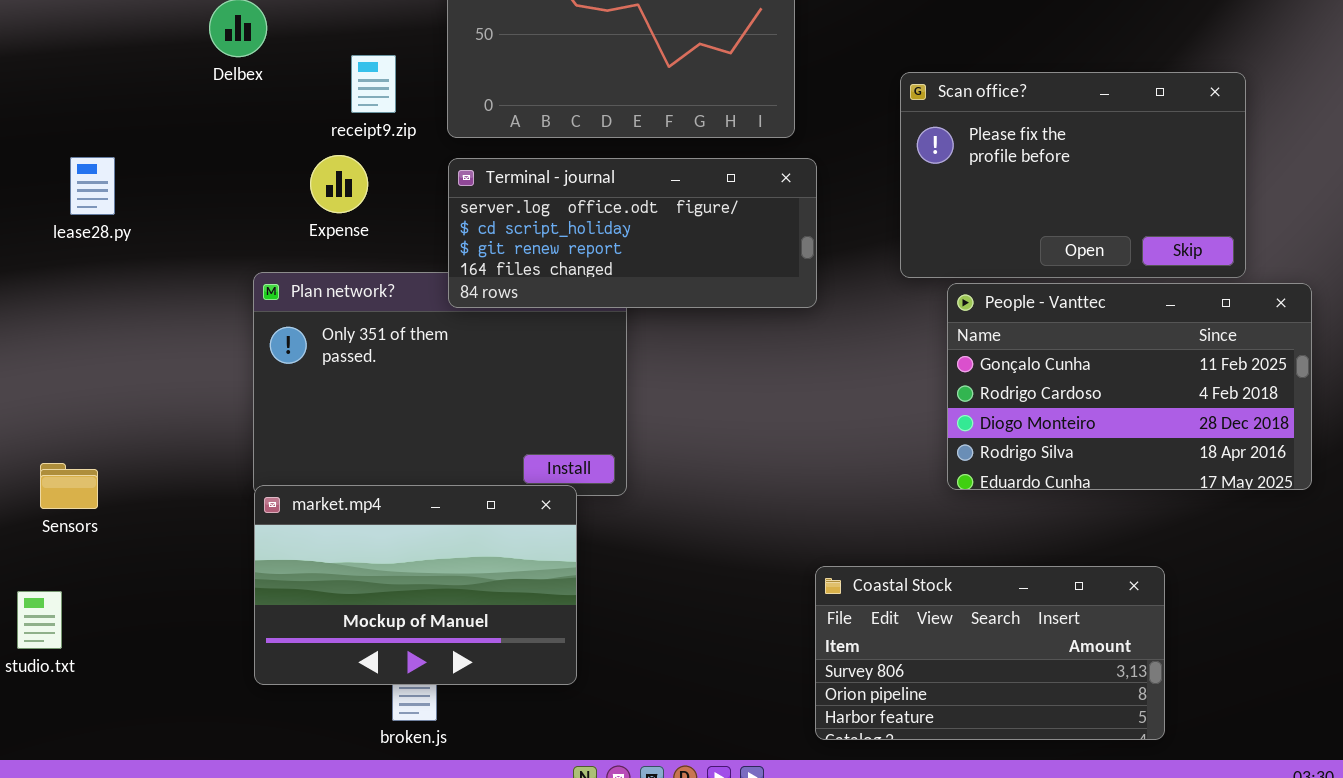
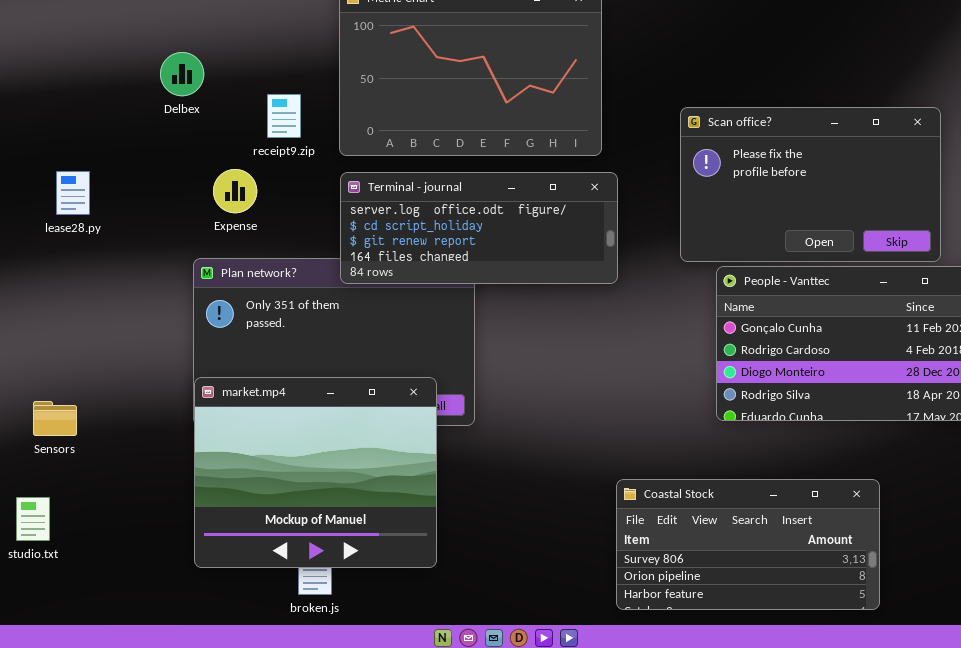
Expense: [310,155,368,213] -> [213,169,257,213], moved
market.mp4: [254,485,577,685] -> [194,377,437,568], resized

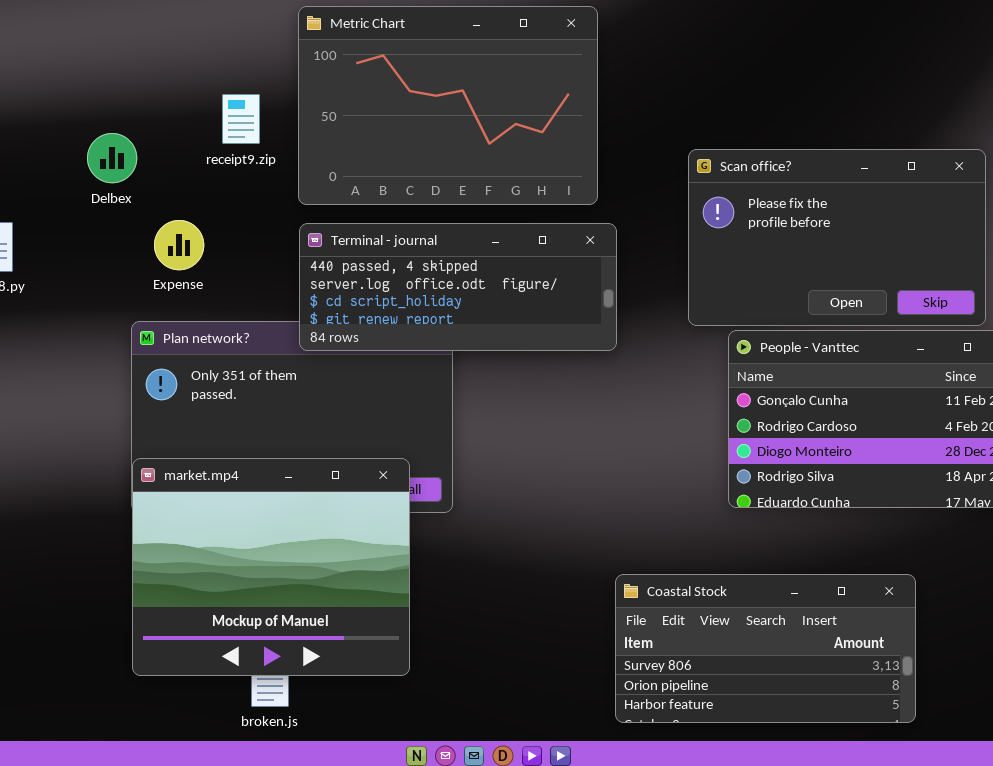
Delbex: [160,52,204,96] -> [87,133,137,183], moved
receipt9.zip: [267,94,301,138] -> [222,94,260,144], moved
Terminal - journal: [340,172,618,284] -> [299,223,617,351], scrolled up 1 row

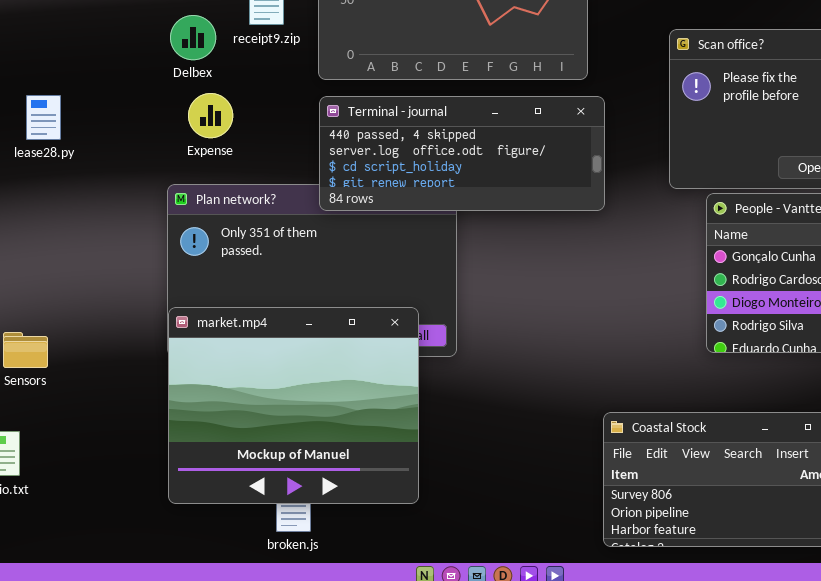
Delbex: [87,133,137,183] -> [170,15,216,60], moved

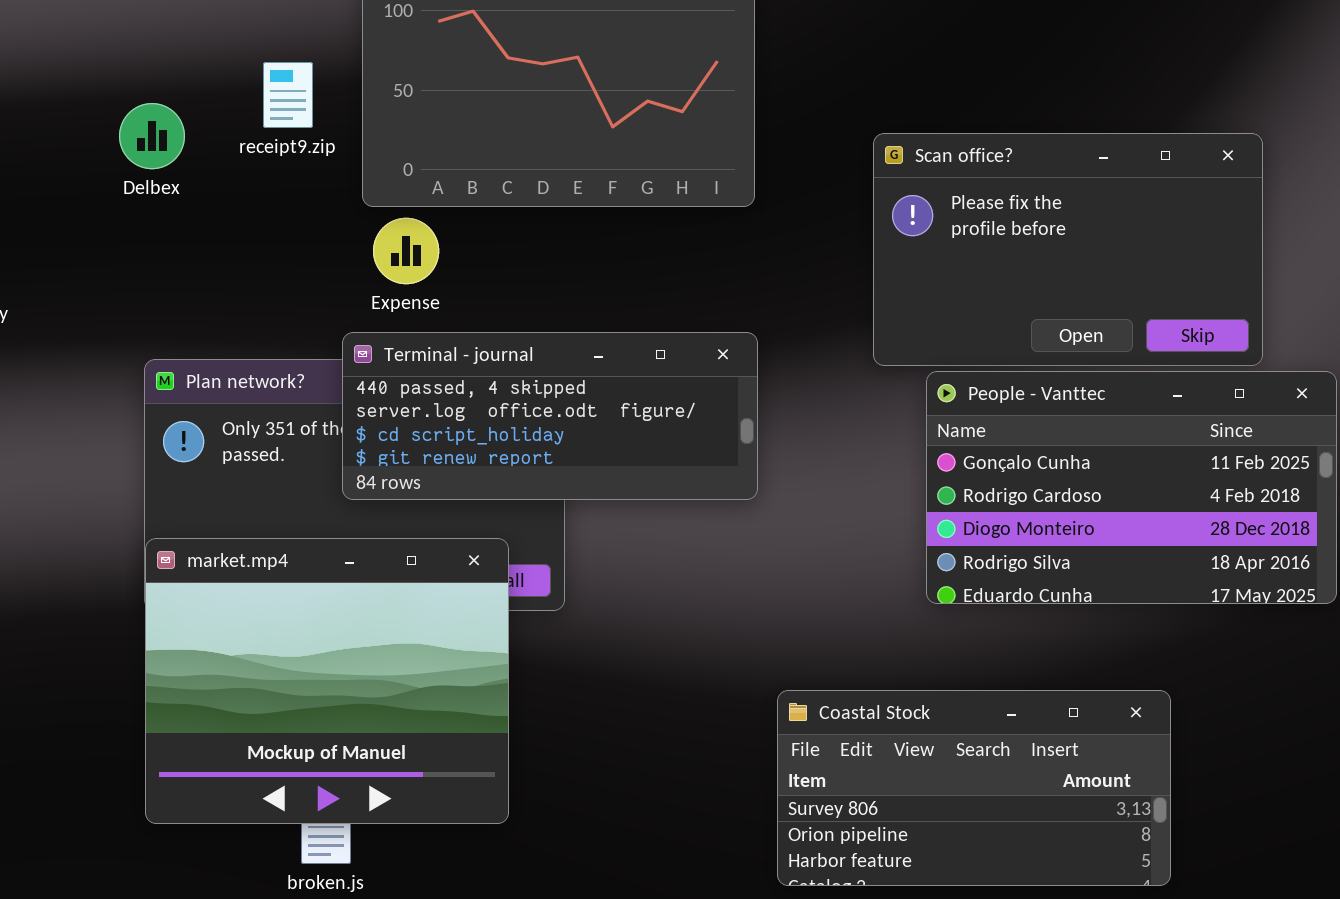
Delbex: [170,15,216,60] -> [119,103,185,169], moved
Expense: [188,93,233,138] -> [373,218,439,284], moved
Terminal - journal: [319,96,605,211] -> [342,332,758,500], moved

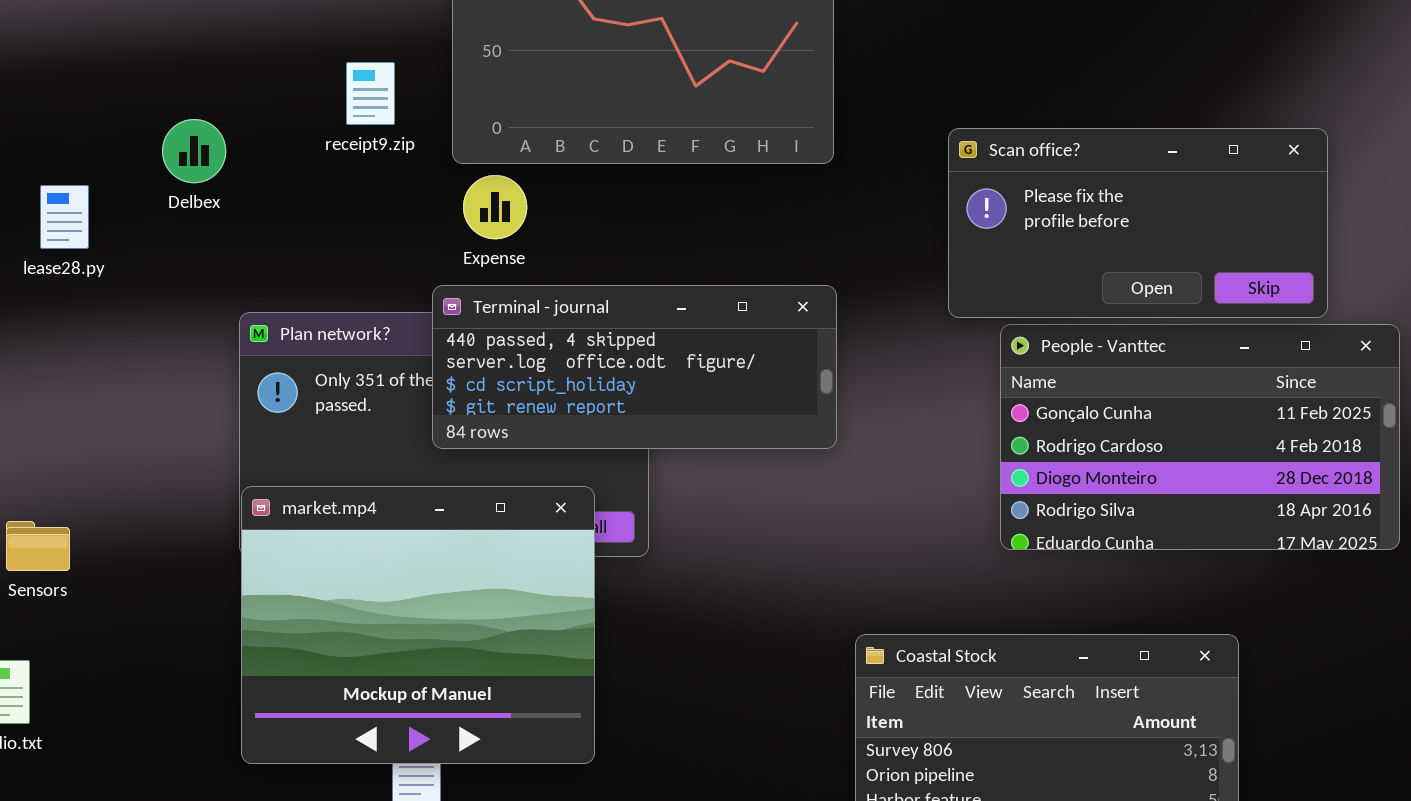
receipt9.zip: [263,62,313,128] -> [346,62,395,125], moved
Delbex: [119,103,185,169] -> [162,119,226,183], moved
Scan office?: [873,133,1263,366] -> [948,128,1328,318], resized

